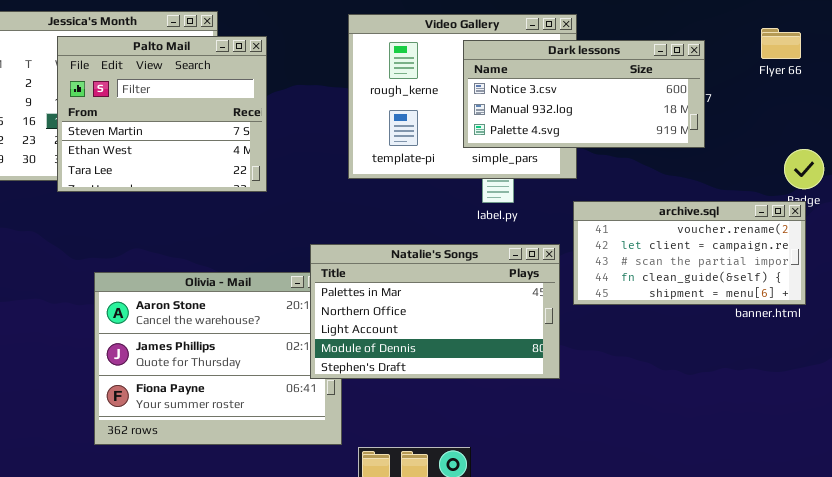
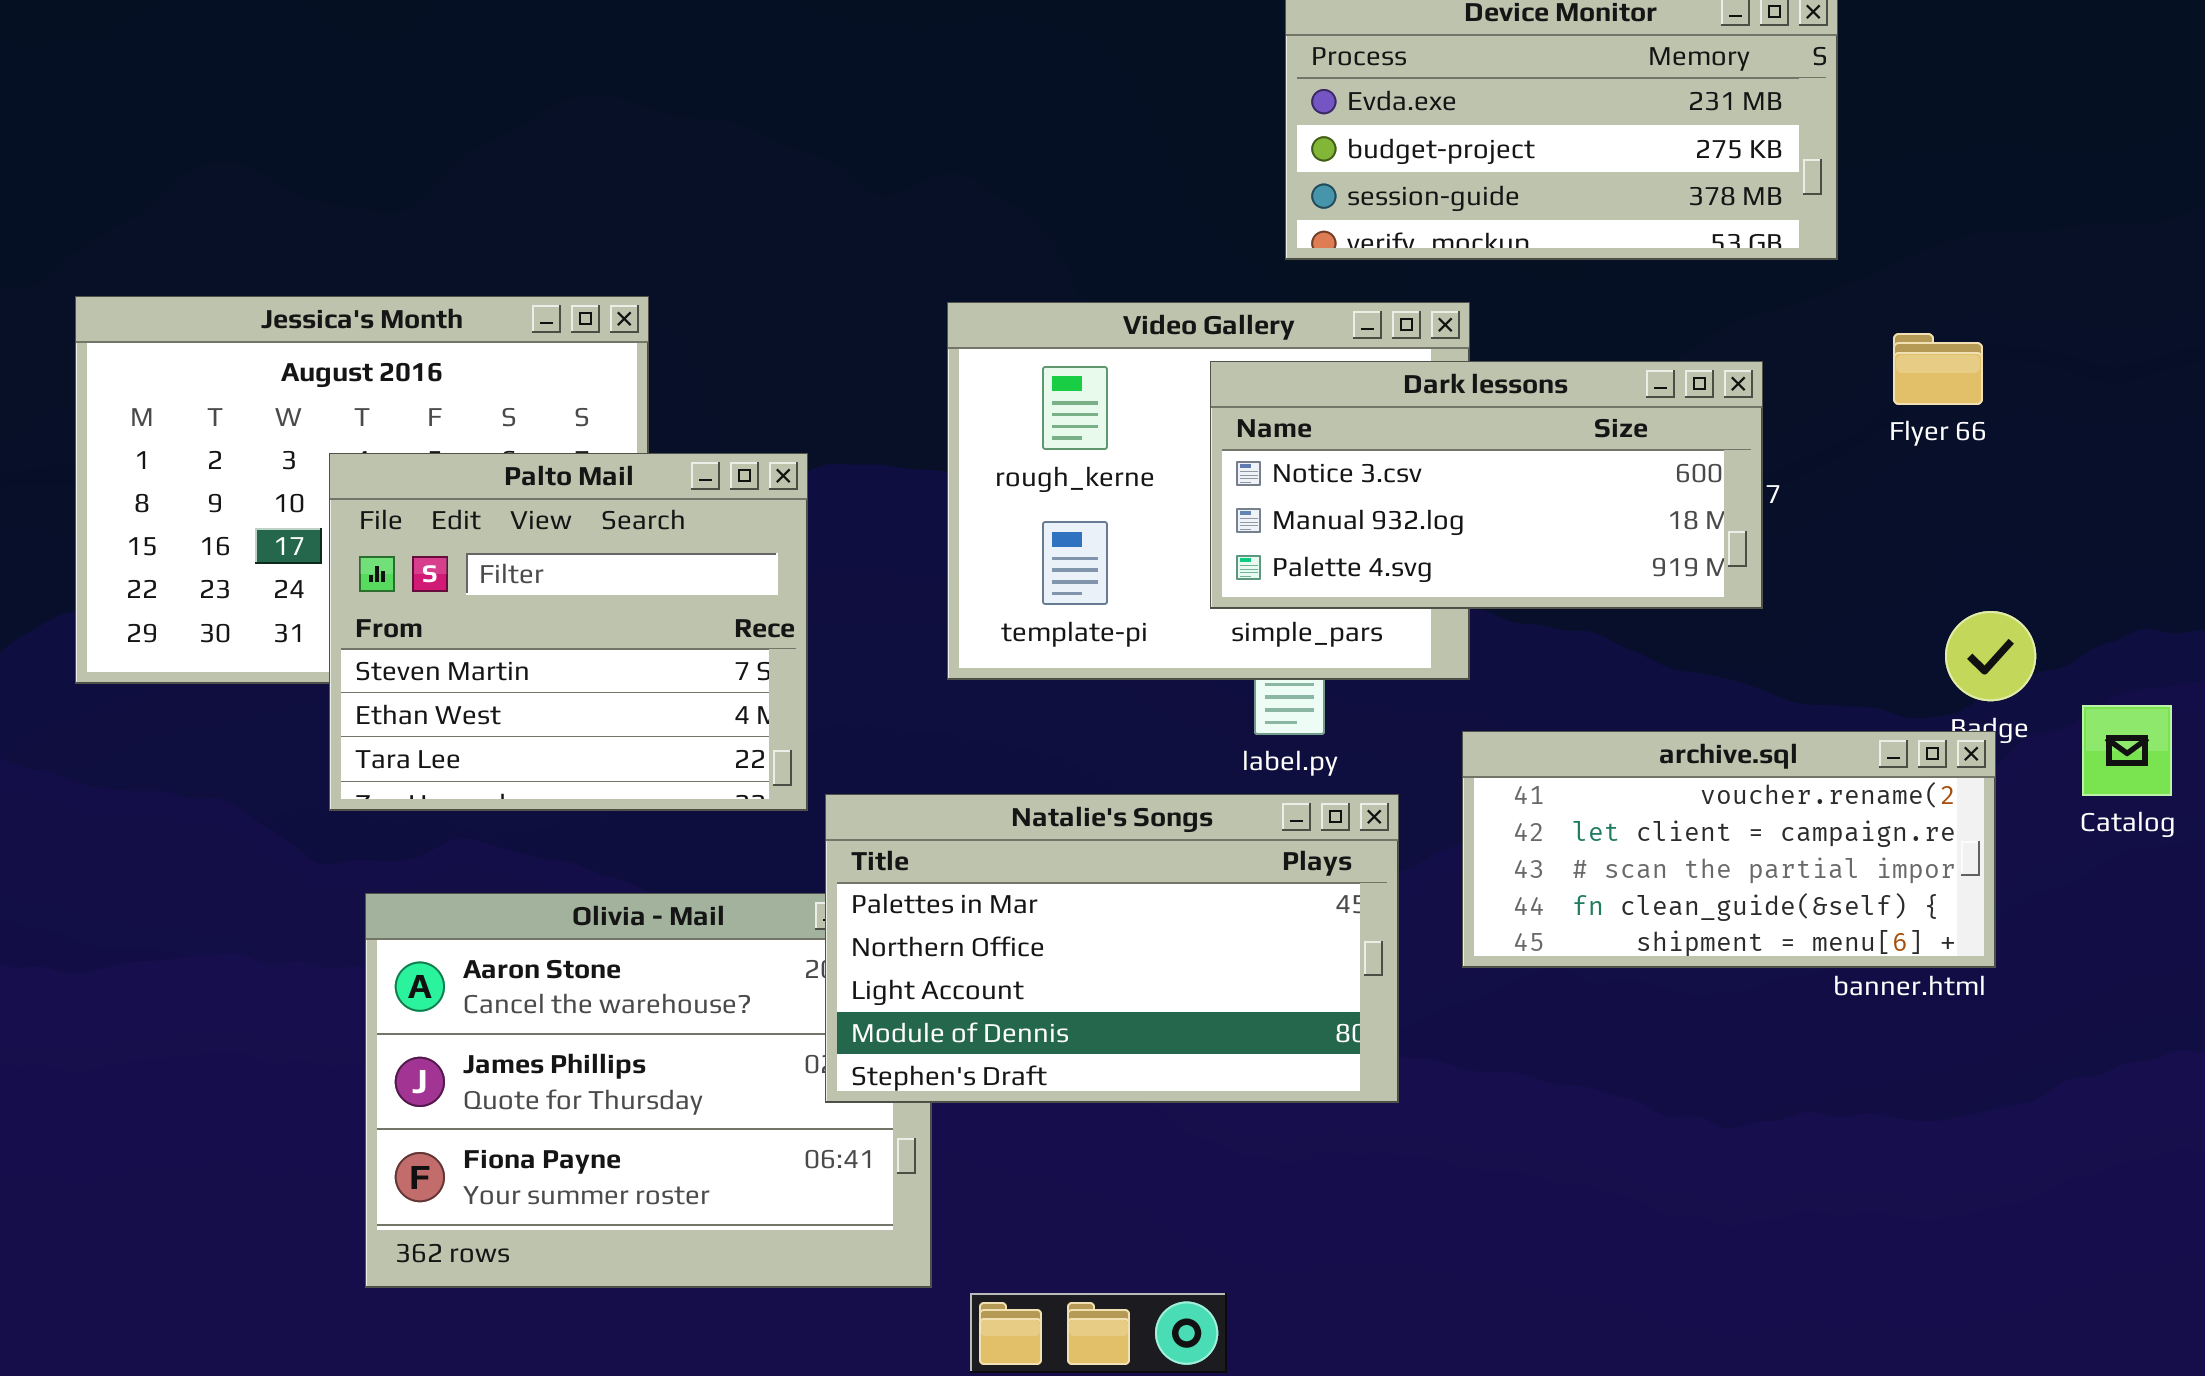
Palto Mail: [57,36,267,192] -> [329,453,808,811], moved
Natalie's Songs: [310,244,560,379] -> [825,794,1399,1103], moved

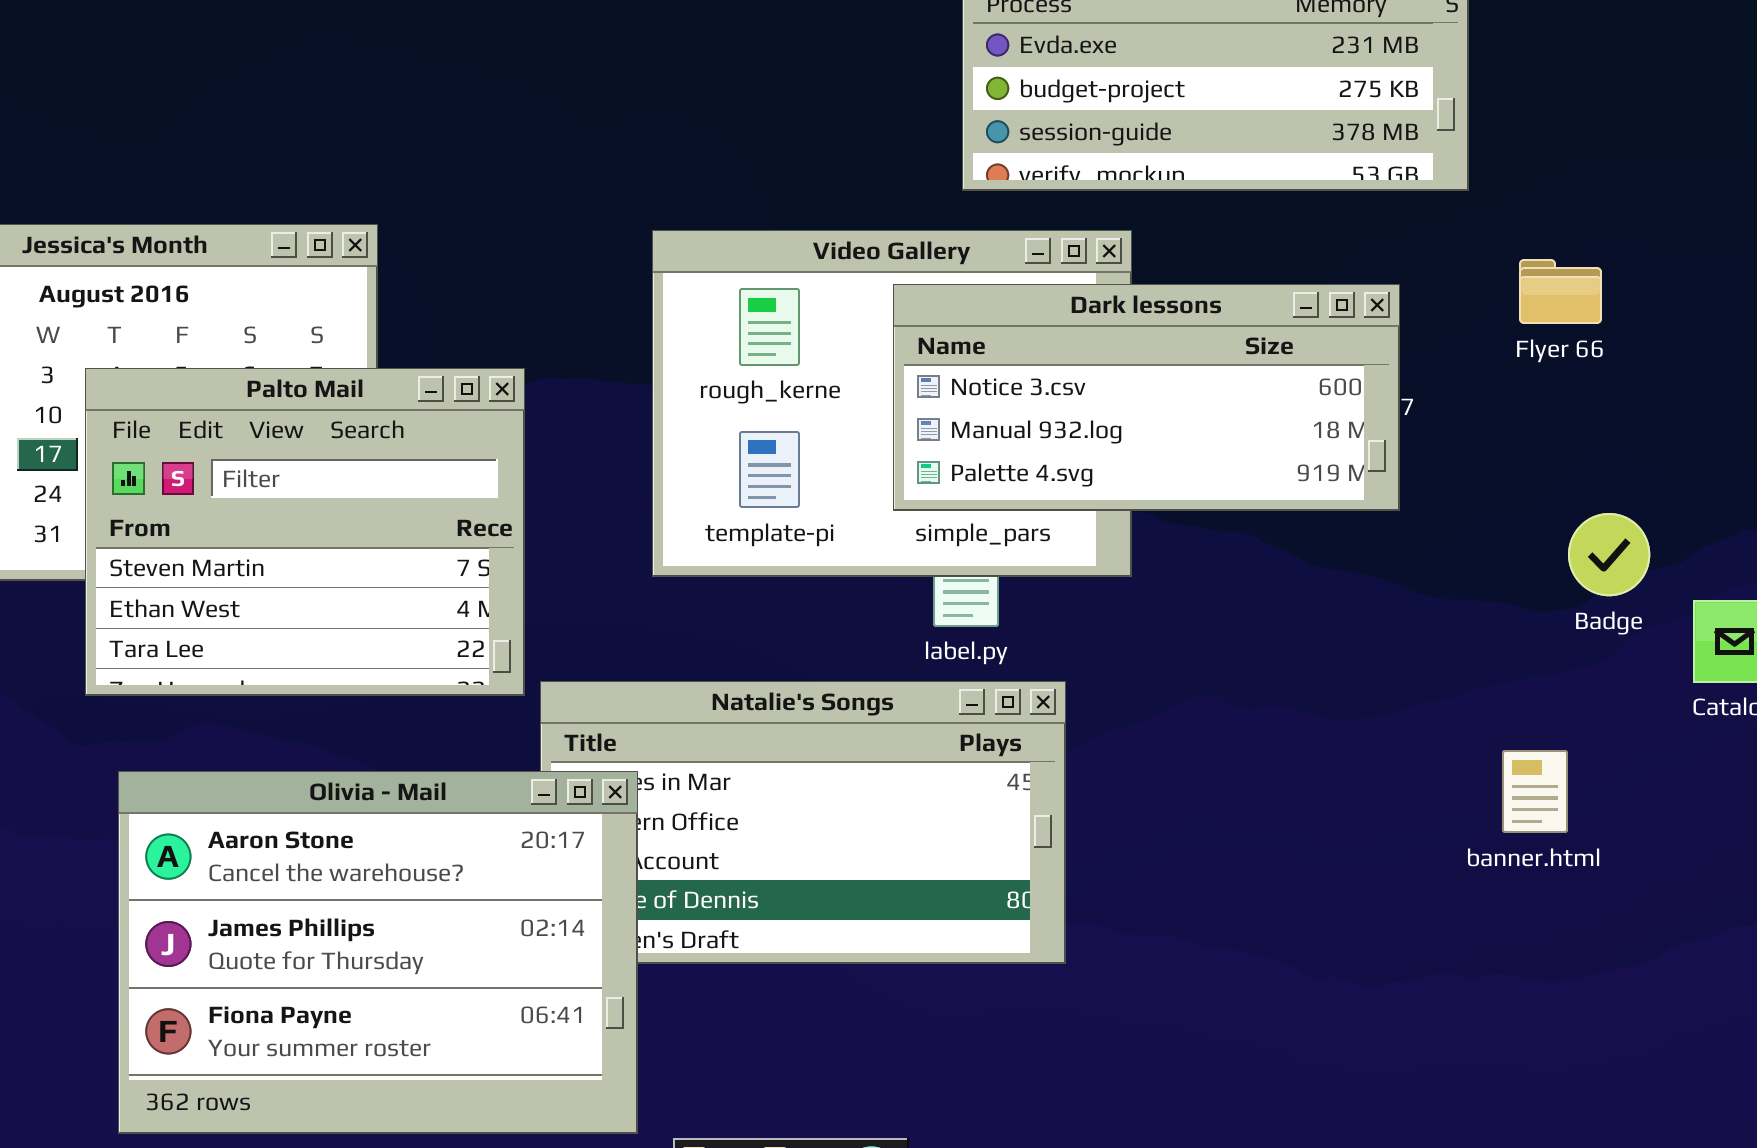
archive.sql: [1462,731,1996,968] -> none, closed
Olivia - Mail: [365,893,932,1288] -> [118,771,638,1134], raised

